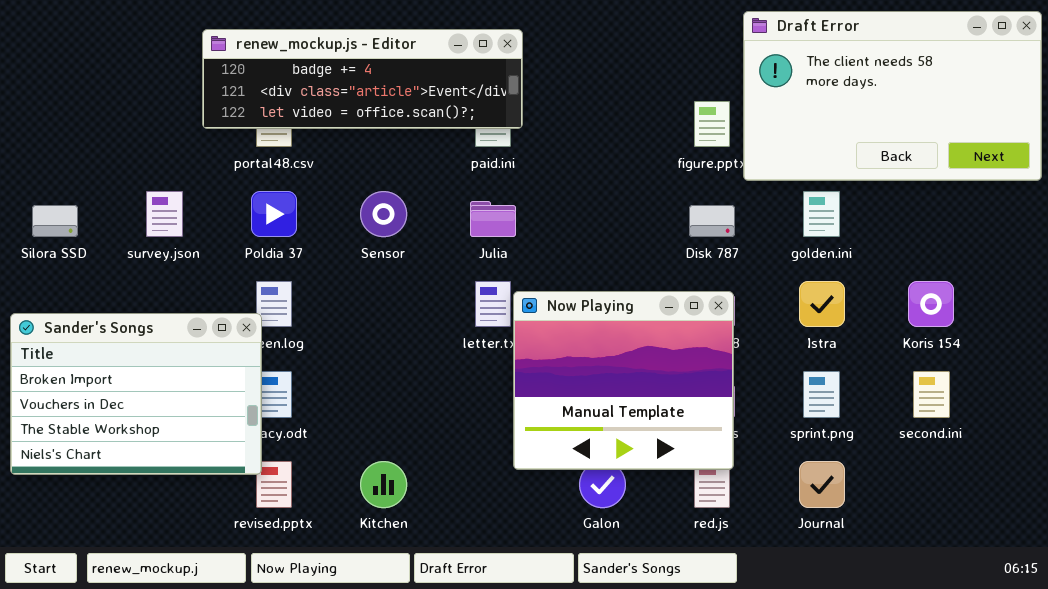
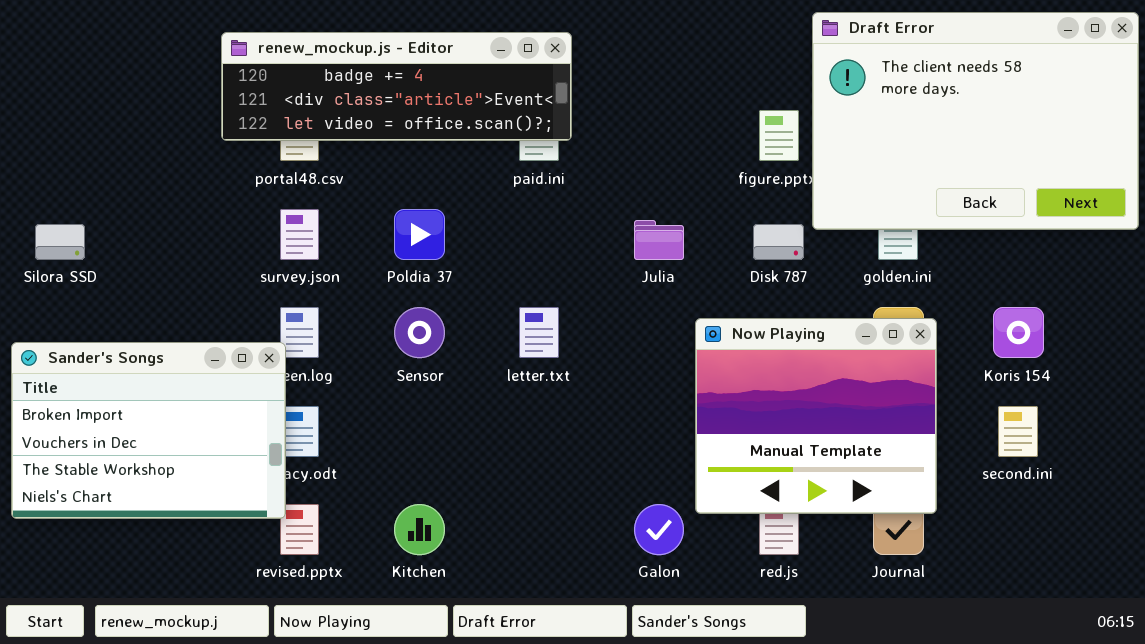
Draft Error: [743,11,1042,181] -> [812,12,1139,230], resized
survey.json: [146,191,183,237] -> [280,209,319,260], moved
Poldia 37: [251,191,297,237] -> [394,209,445,260], moved
Sensor: [360,191,407,237] -> [394,307,445,358], moved
Julia: [470,201,516,237] -> [634,220,684,260], moved
Now Playing: [513,291,734,470] -> [695,318,937,514], moved

